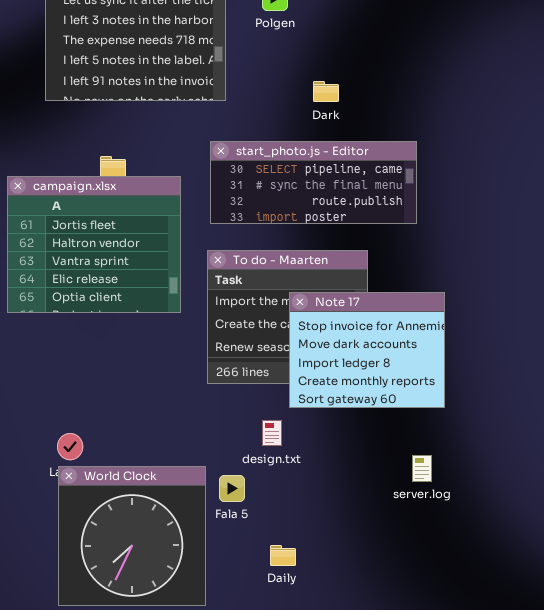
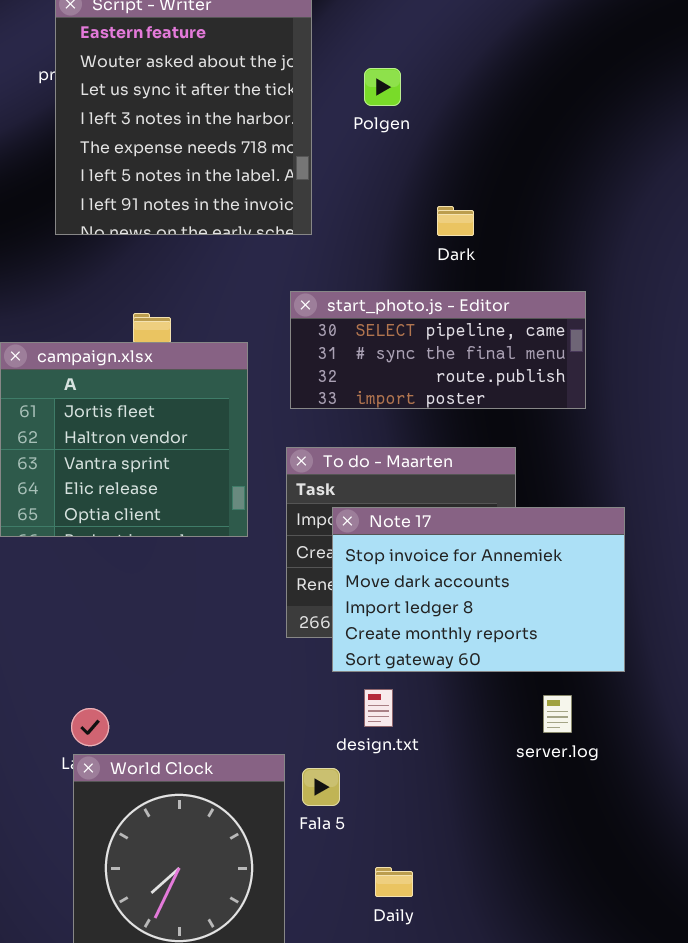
Note 17: [289,292,445,408] -> [332,507,625,672], resized
server.log: [412,455,432,482] -> [543,695,572,733], moved

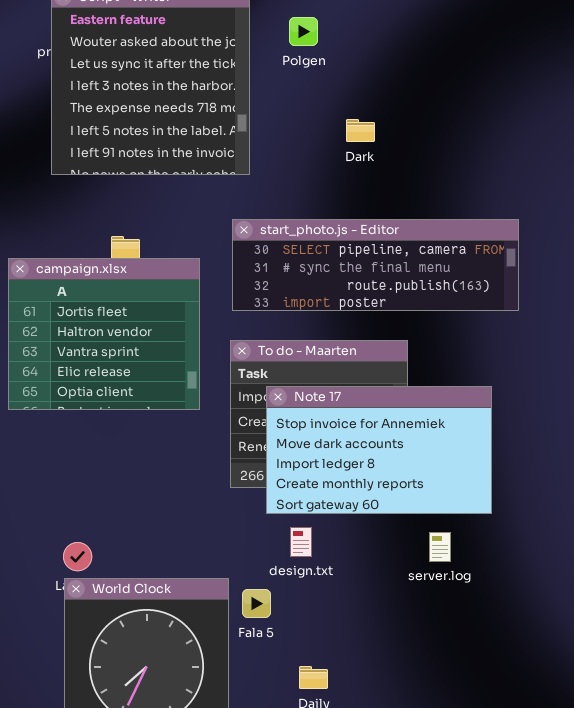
Polgen: [364,68,401,106] -> [289,17,318,46], moved
Dark: [437,206,474,236] -> [346,119,375,142], moved
start_photo.js - Editor: [290,291,586,409] -> [232,219,519,311], resized

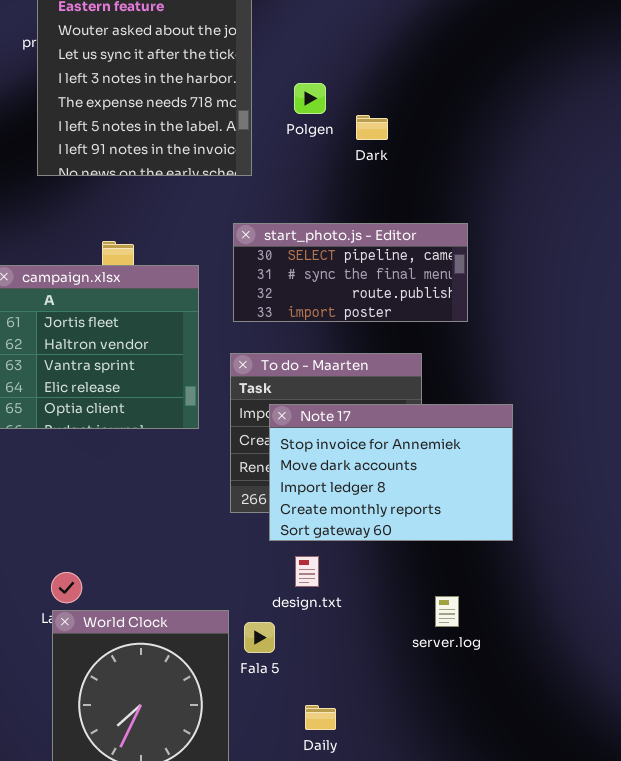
Polgen: [289,17,318,46] -> [294,83,326,114], moved
start_photo.js - Editor: [232,219,519,311] -> [233,223,468,322], resized
server.log: [429,532,451,562] -> [435,596,459,627], moved

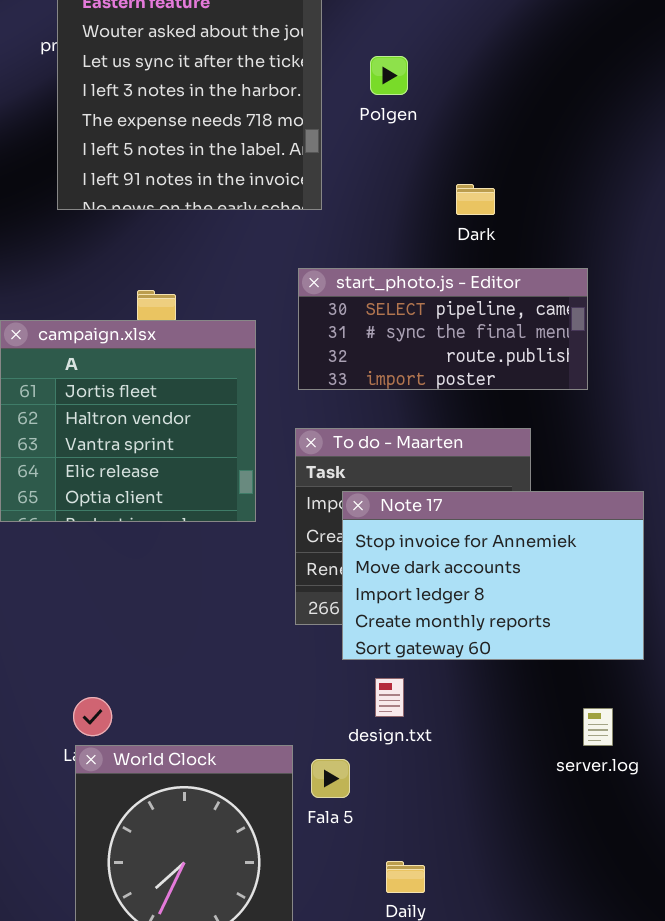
Polgen: [294,83,326,114] -> [370,56,408,95], moved
Dark: [356,115,388,140] -> [456,184,495,215], moved
server.log: [435,596,459,627] -> [583,708,613,746], moved

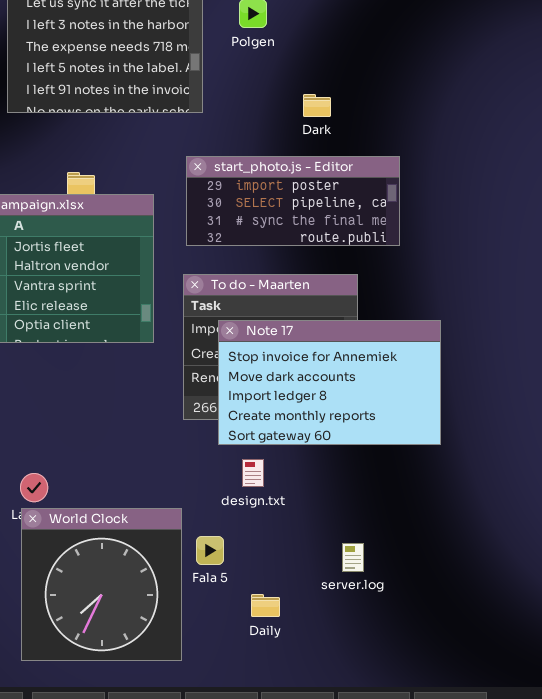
start_photo.js - Editor: [298,268,588,390] -> [186,156,400,246], scrolled up 1 row
server.log: [583,708,613,746] -> [342,543,364,572], moved
Fala 5: [311,759,350,798] -> [196,536,224,565], moved

